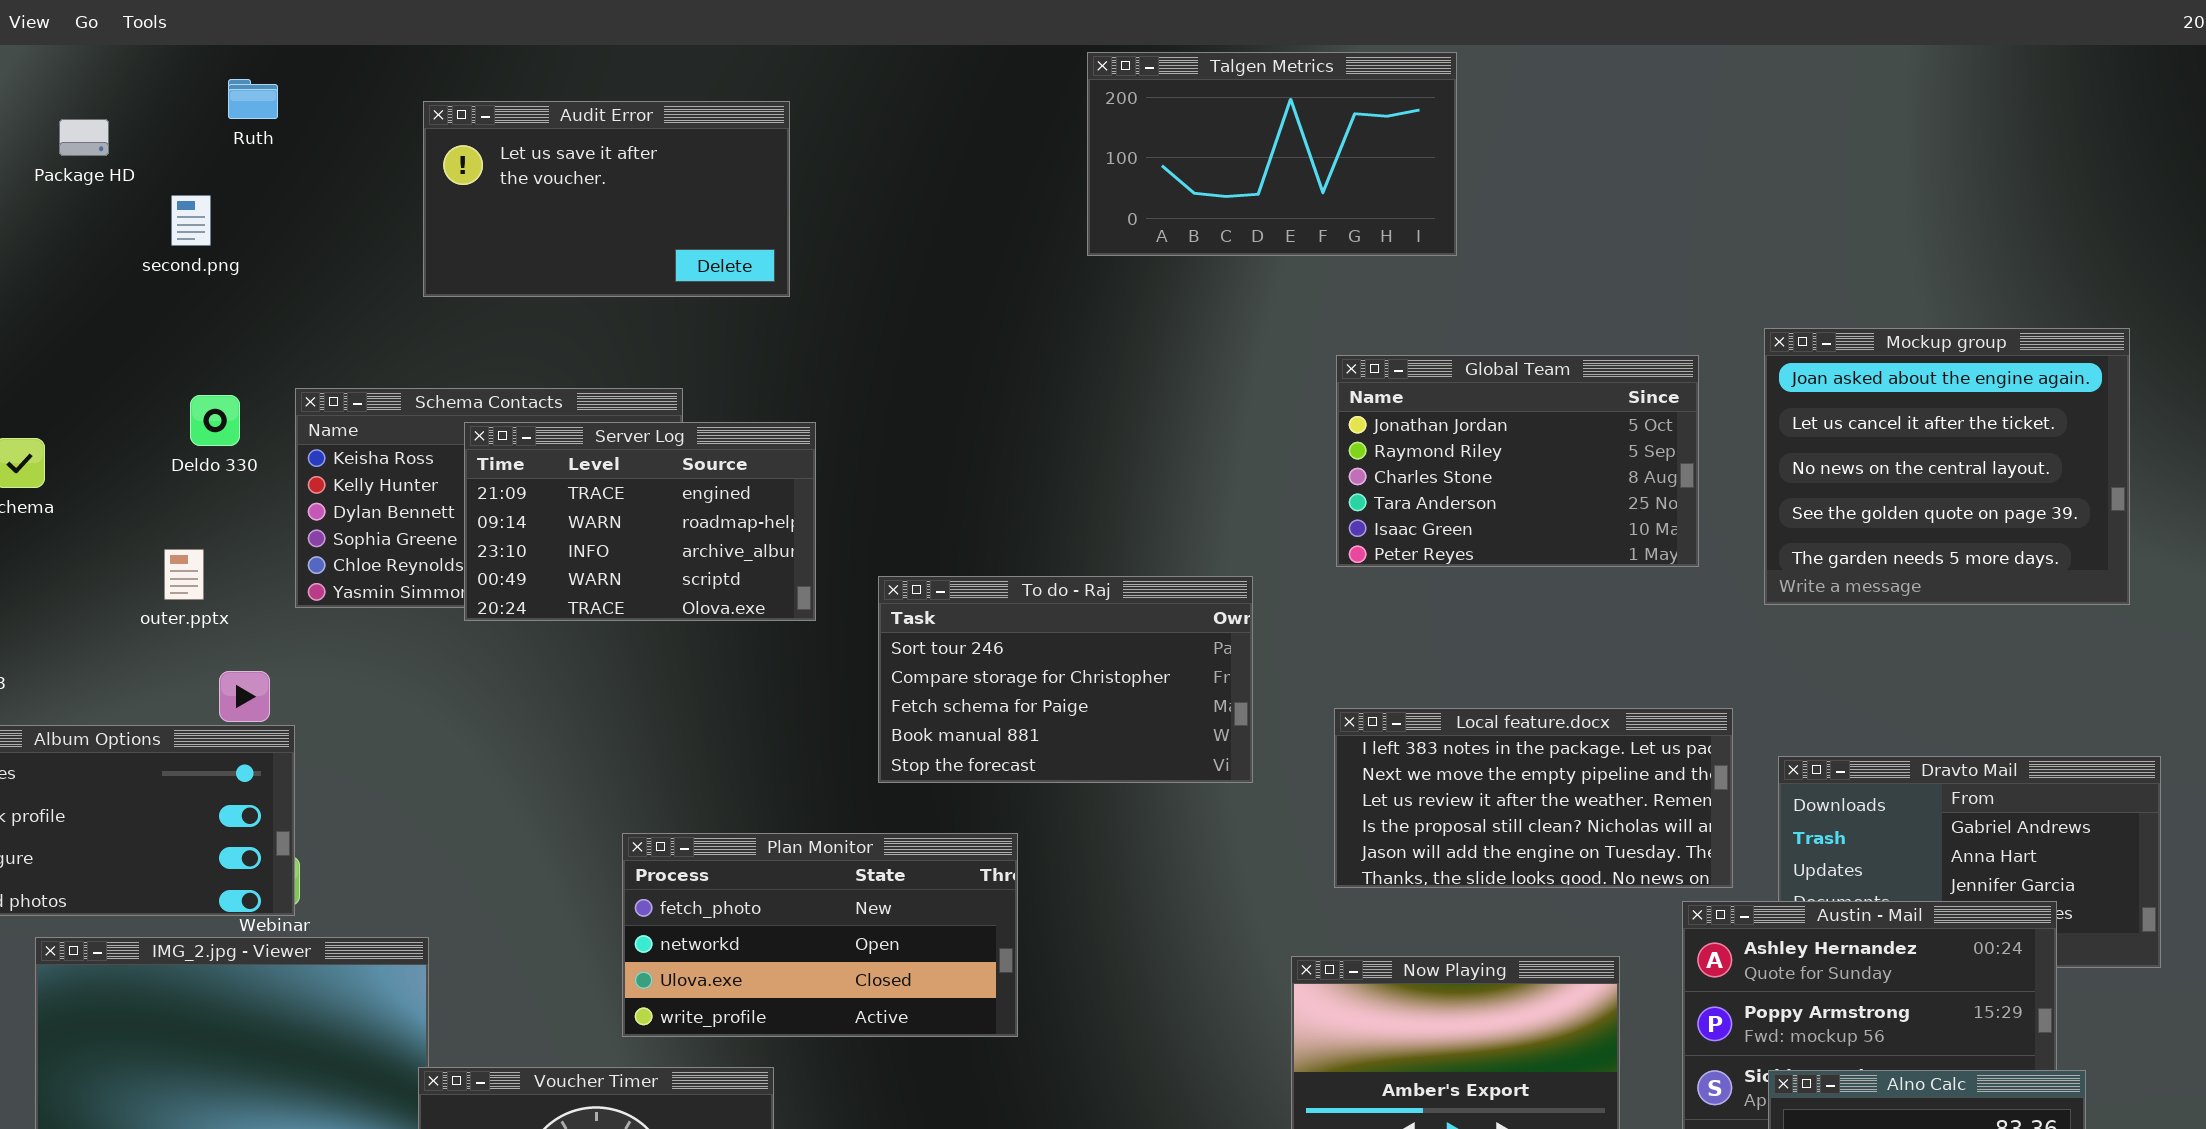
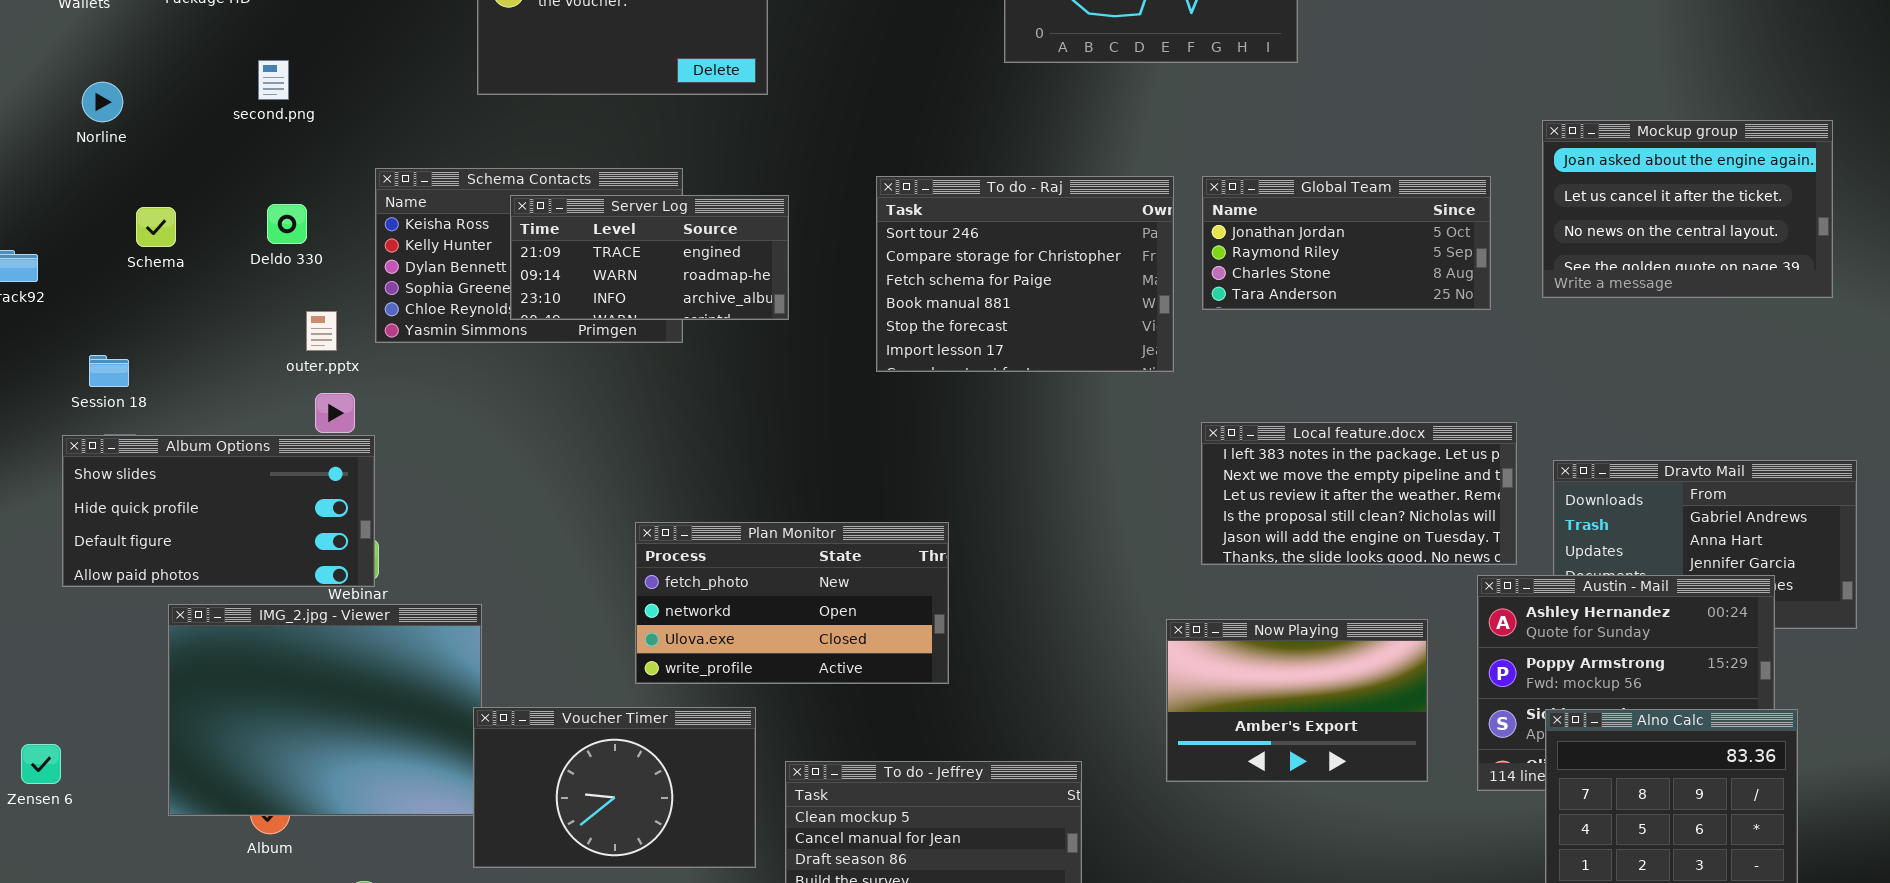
second.png: [171,195,211,246] -> [258,60,289,100], moved
Mockup group: [1764,328,2130,605] -> [1542,120,1833,298], resized
Global Team: [1336,355,1699,567] -> [1202,176,1491,310], resized
Deldo 330: [190,395,240,446] -> [267,204,307,244], moved
Server Log: [464,422,816,621] -> [510,195,789,320], resized
outer.pptx: [164,549,204,600] -> [306,311,337,351], moved
To do - Raj: [878,576,1253,783] -> [876,176,1174,372], moved, resized

